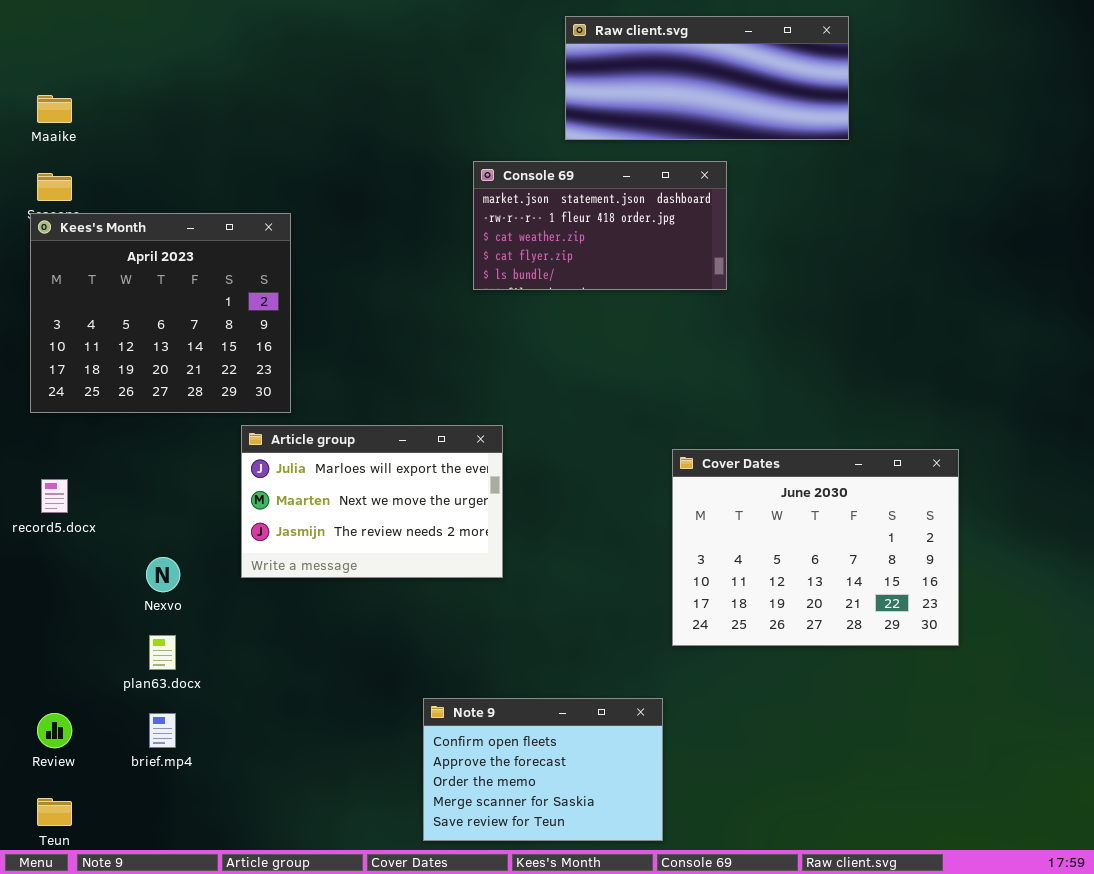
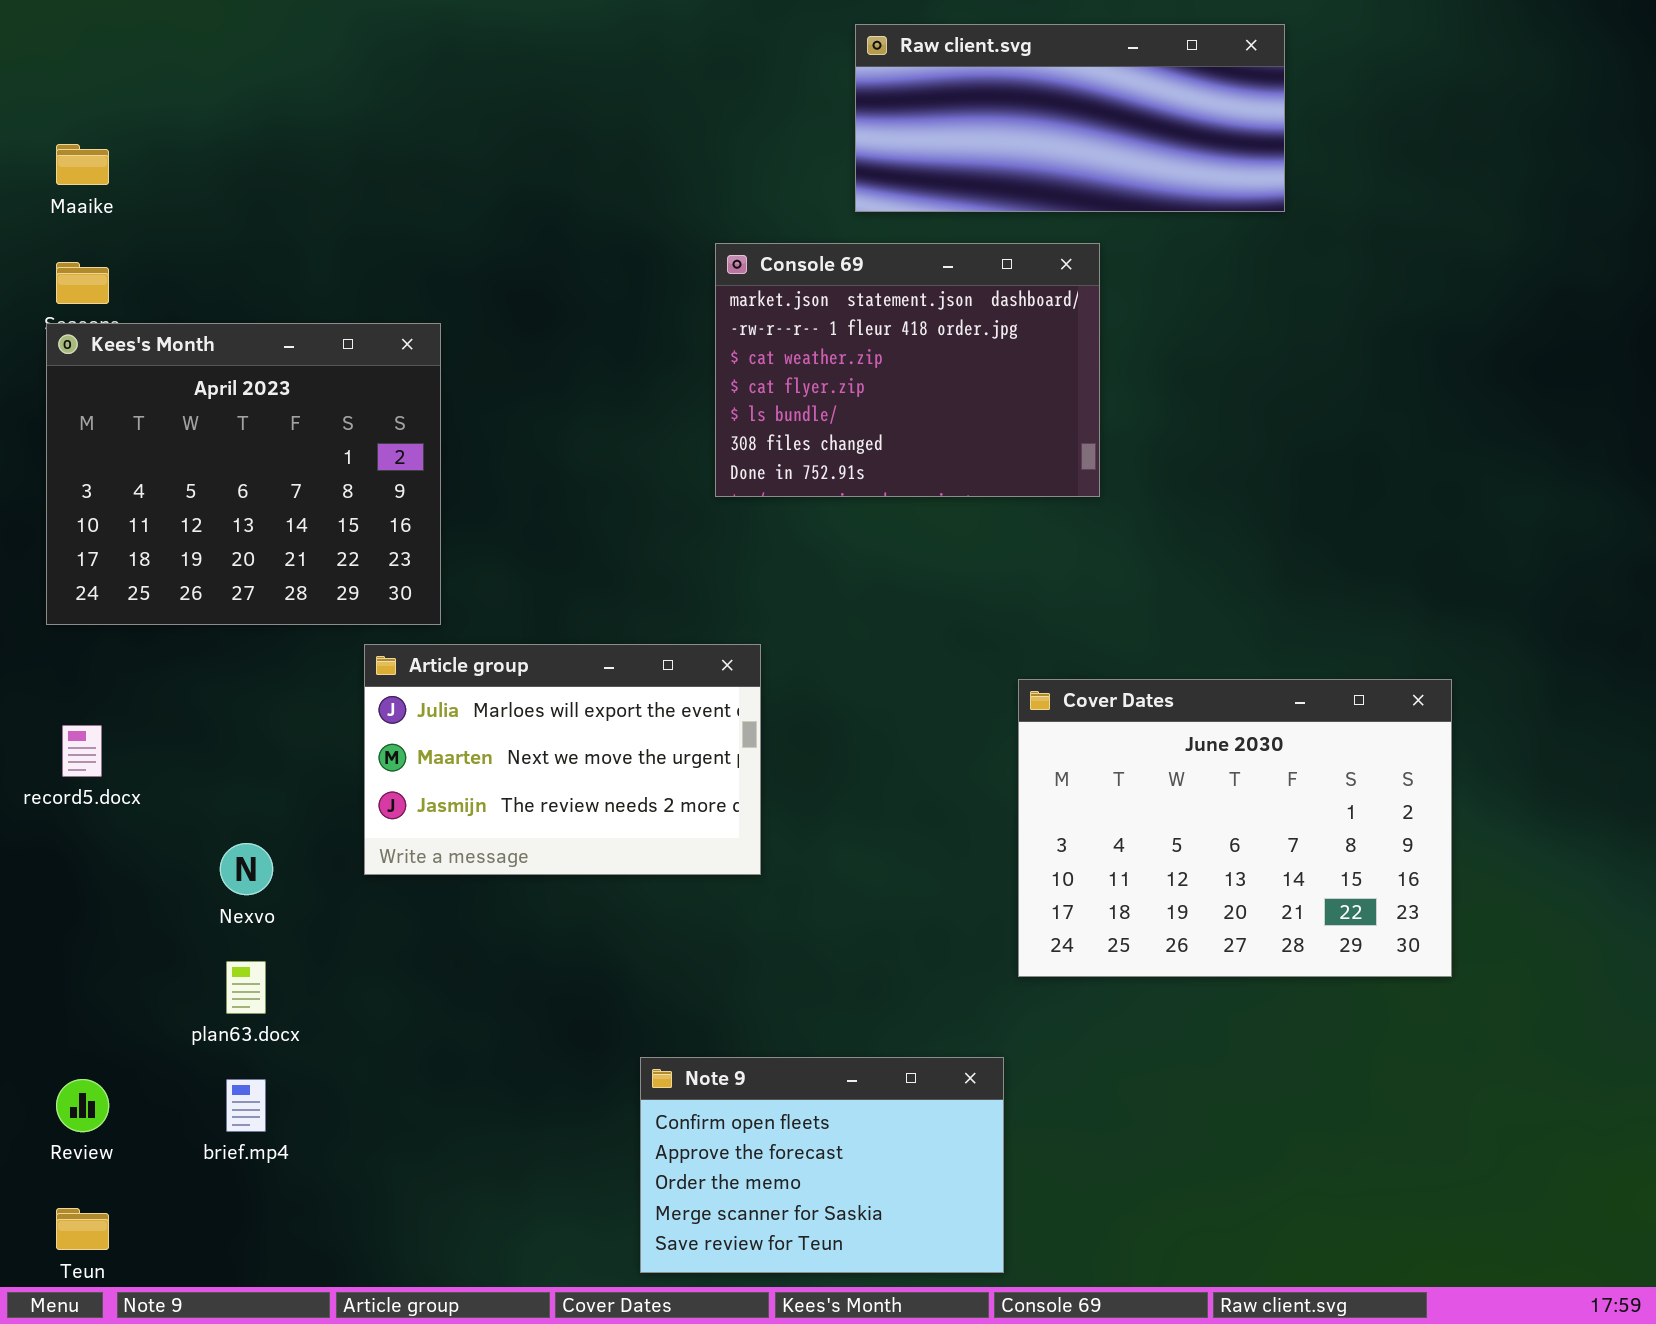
Console 69: [473,161,727,290] -> [715,243,1100,497], resized

